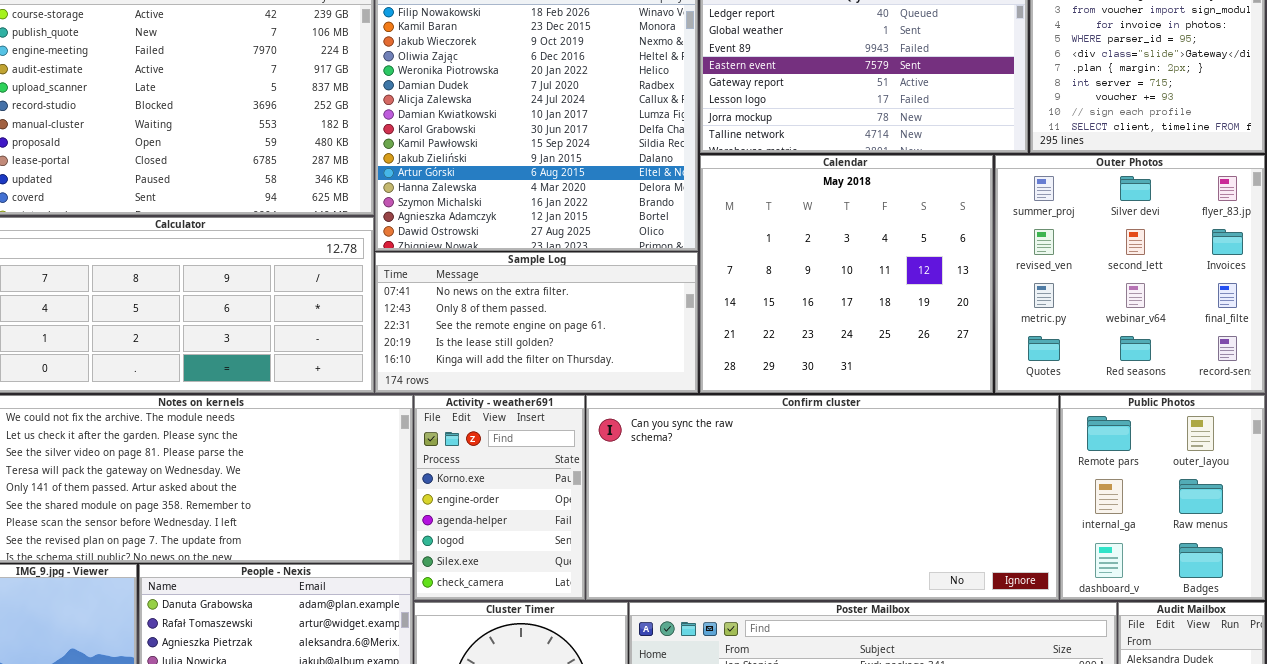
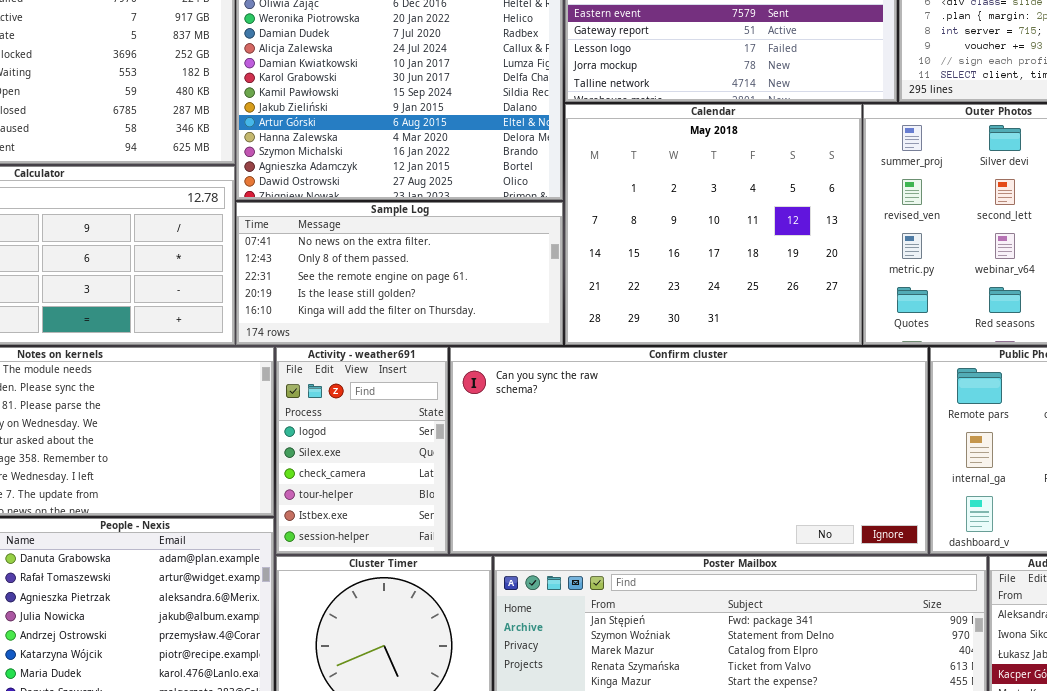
Activity - weather691: [414,395,585,600] -> [276,347,448,554], scrolled down 3 rows

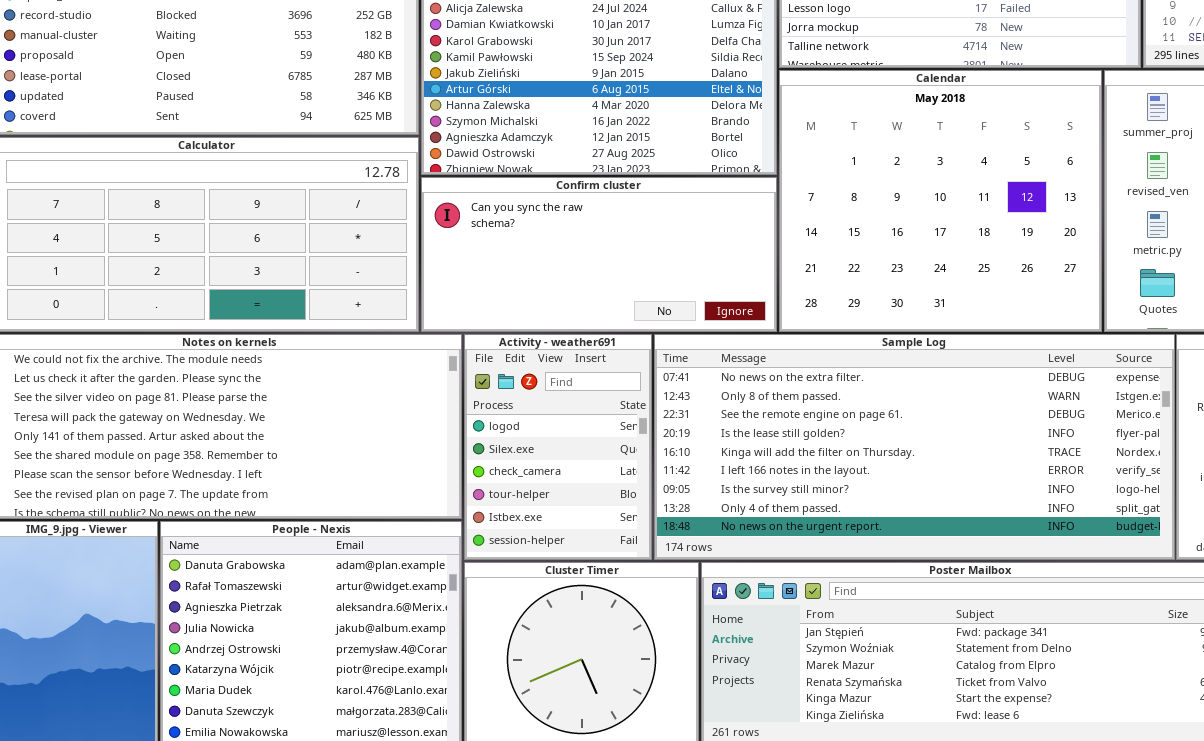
Sample Log: [236,202,563,345] -> [654,334,1175,560], moved, resized
Confirm cluster: [450,347,928,554] -> [421,177,777,332], moved, resized

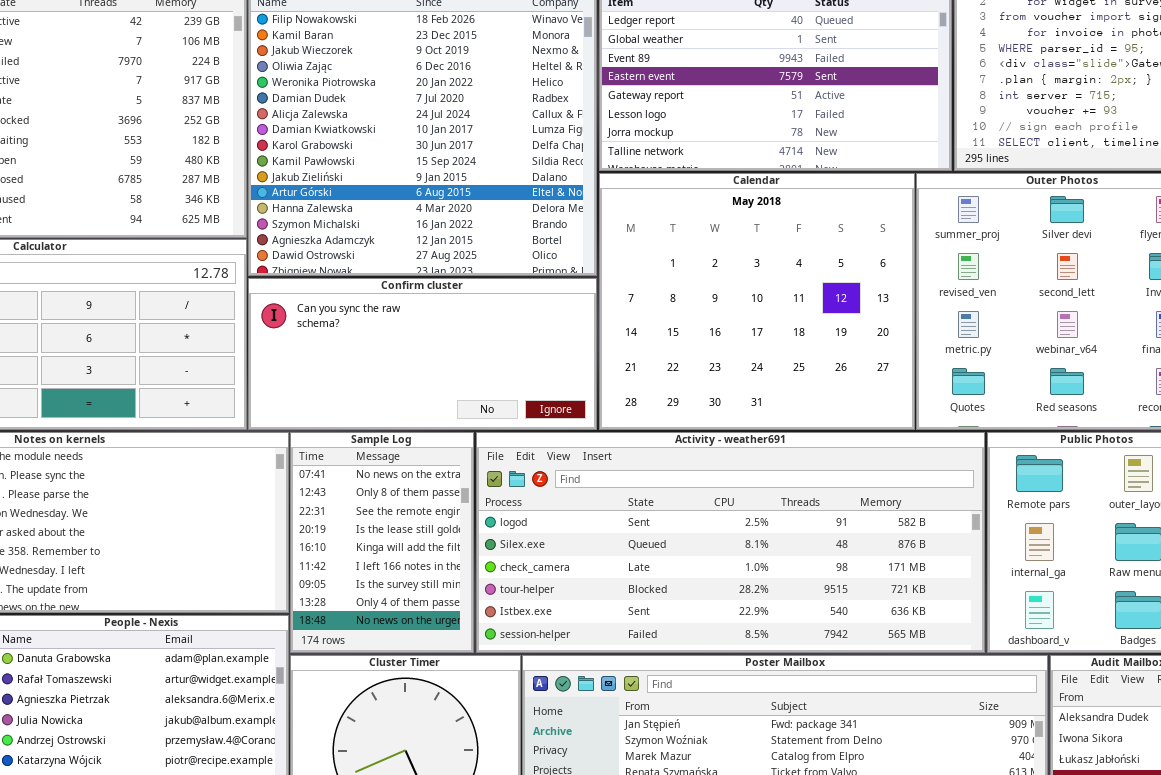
Activity - weather691: [464,334,652,560] -> [476,432,985,653], moved, resized
Sample Log: [654,334,1175,560] -> [290,432,474,653], moved, resized

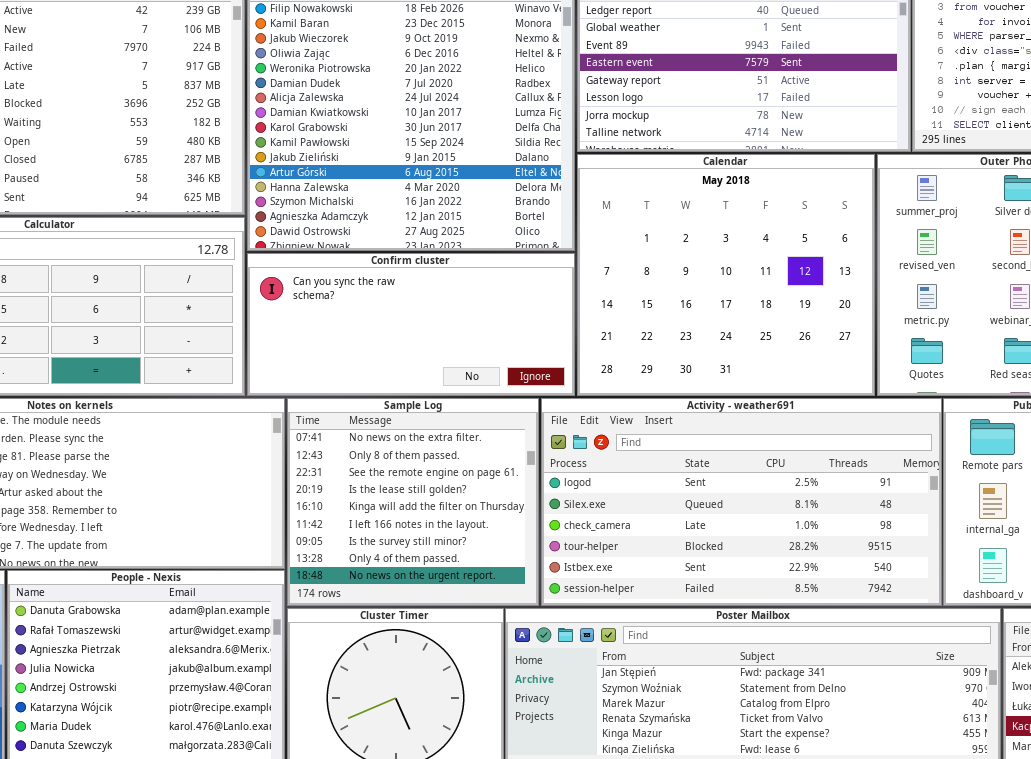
Sample Log: [290,432,474,653] -> [287,398,539,606], resized
Activity - weather691: [476,432,985,653] -> [541,398,942,606], resized

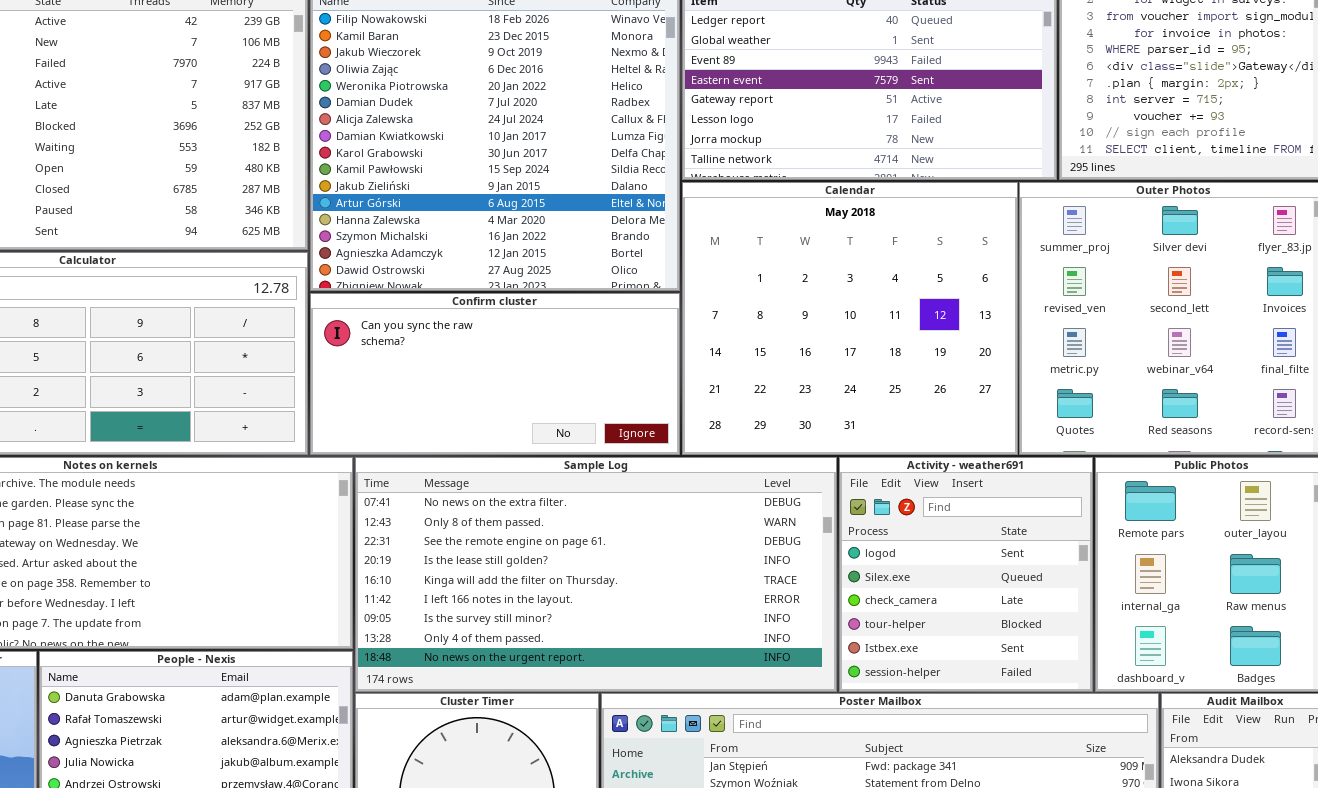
Sample Log: [287,398,539,606] -> [355,457,837,692], resized
Activity - weather691: [541,398,942,606] -> [839,457,1093,692], resized

